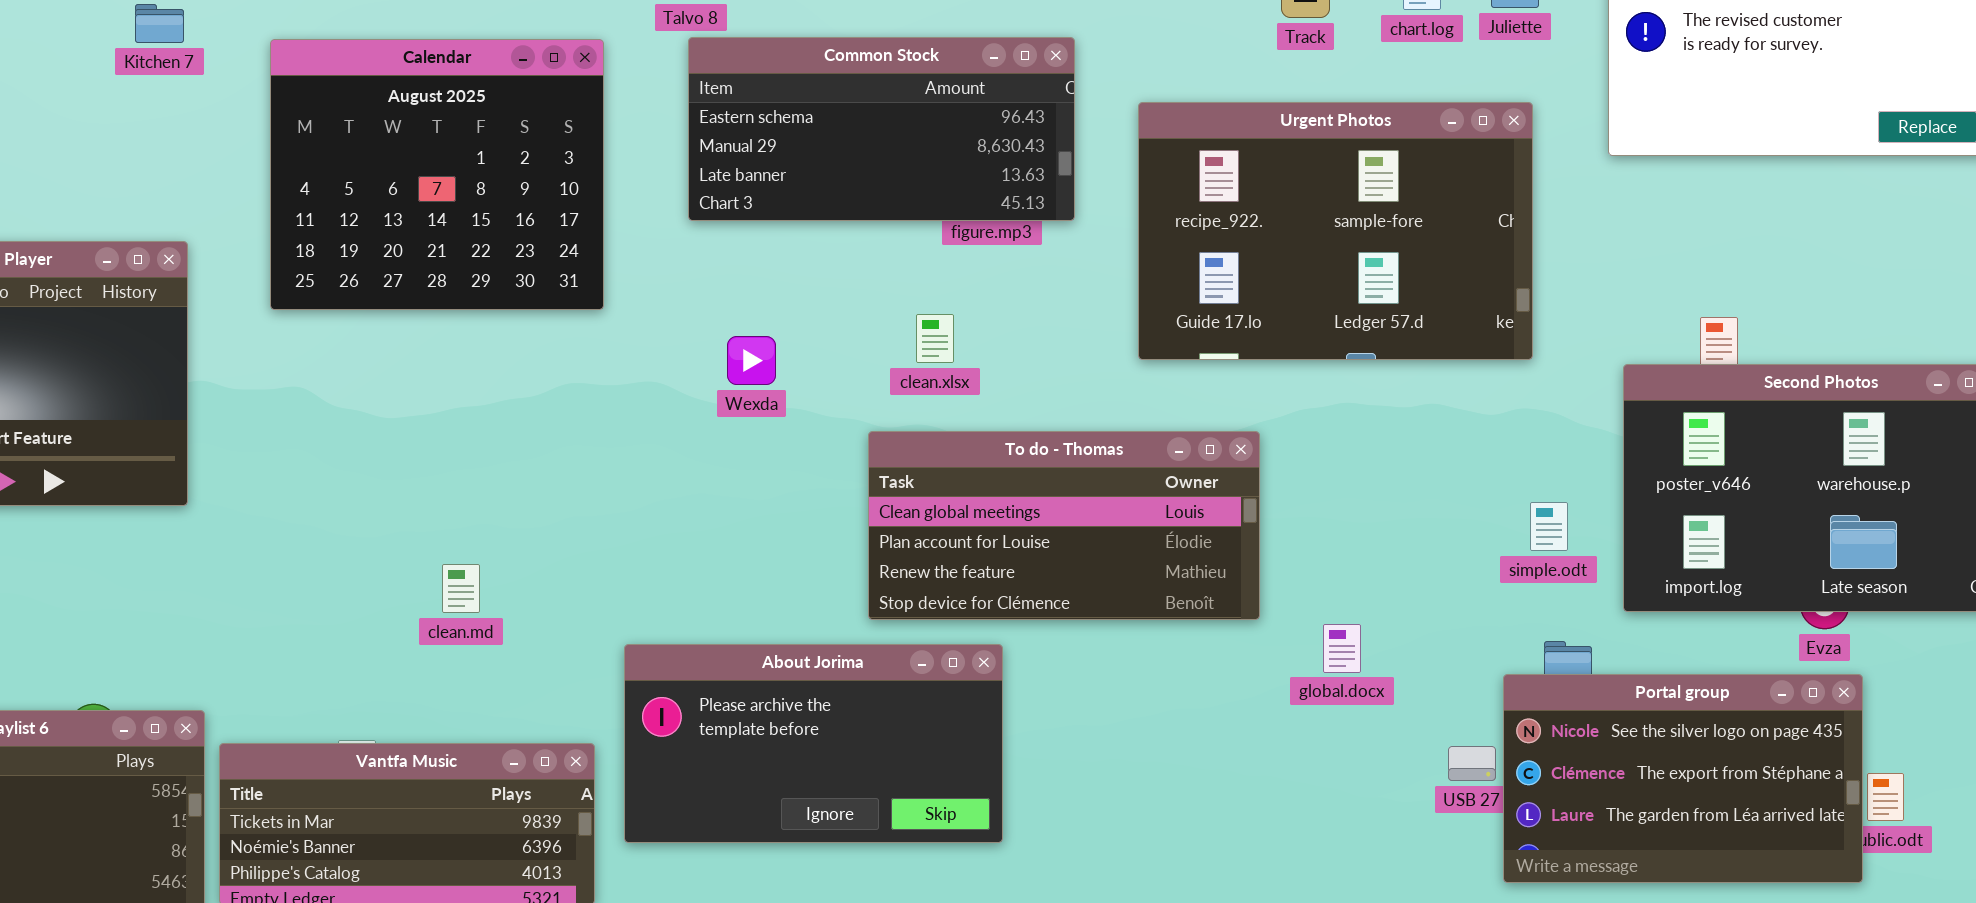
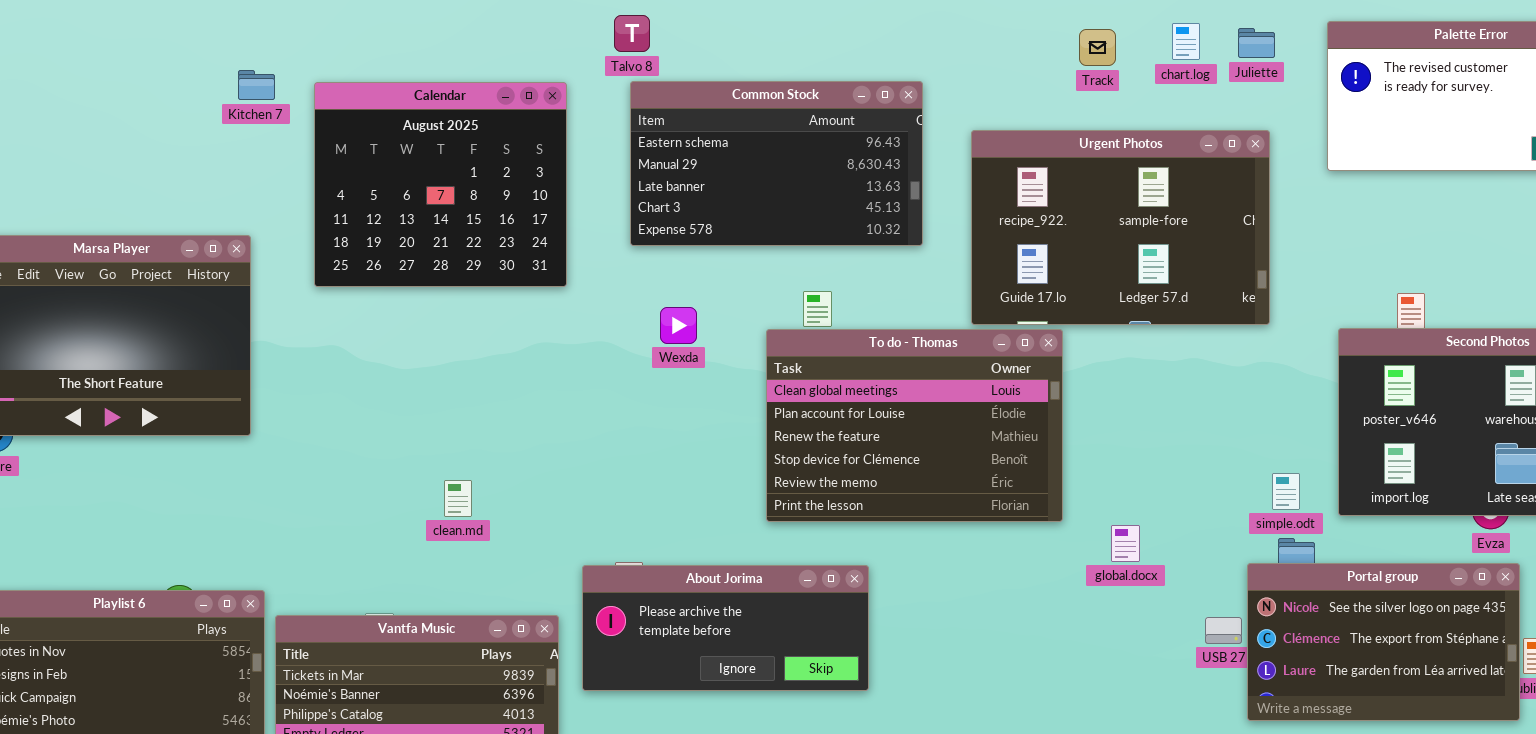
Kitchen 7: [135,4,184,43] -> [238,70,275,100], moved
Common Stock: [688,37,1075,221] -> [630,81,923,246], resized
To do - Thomas: [868,431,1260,620] -> [766,329,1063,522], resized
simple.odt: [1530,502,1568,551] -> [1272,473,1300,510], moved
About Jorima: [624,644,1003,843] -> [582,565,869,691], resized

